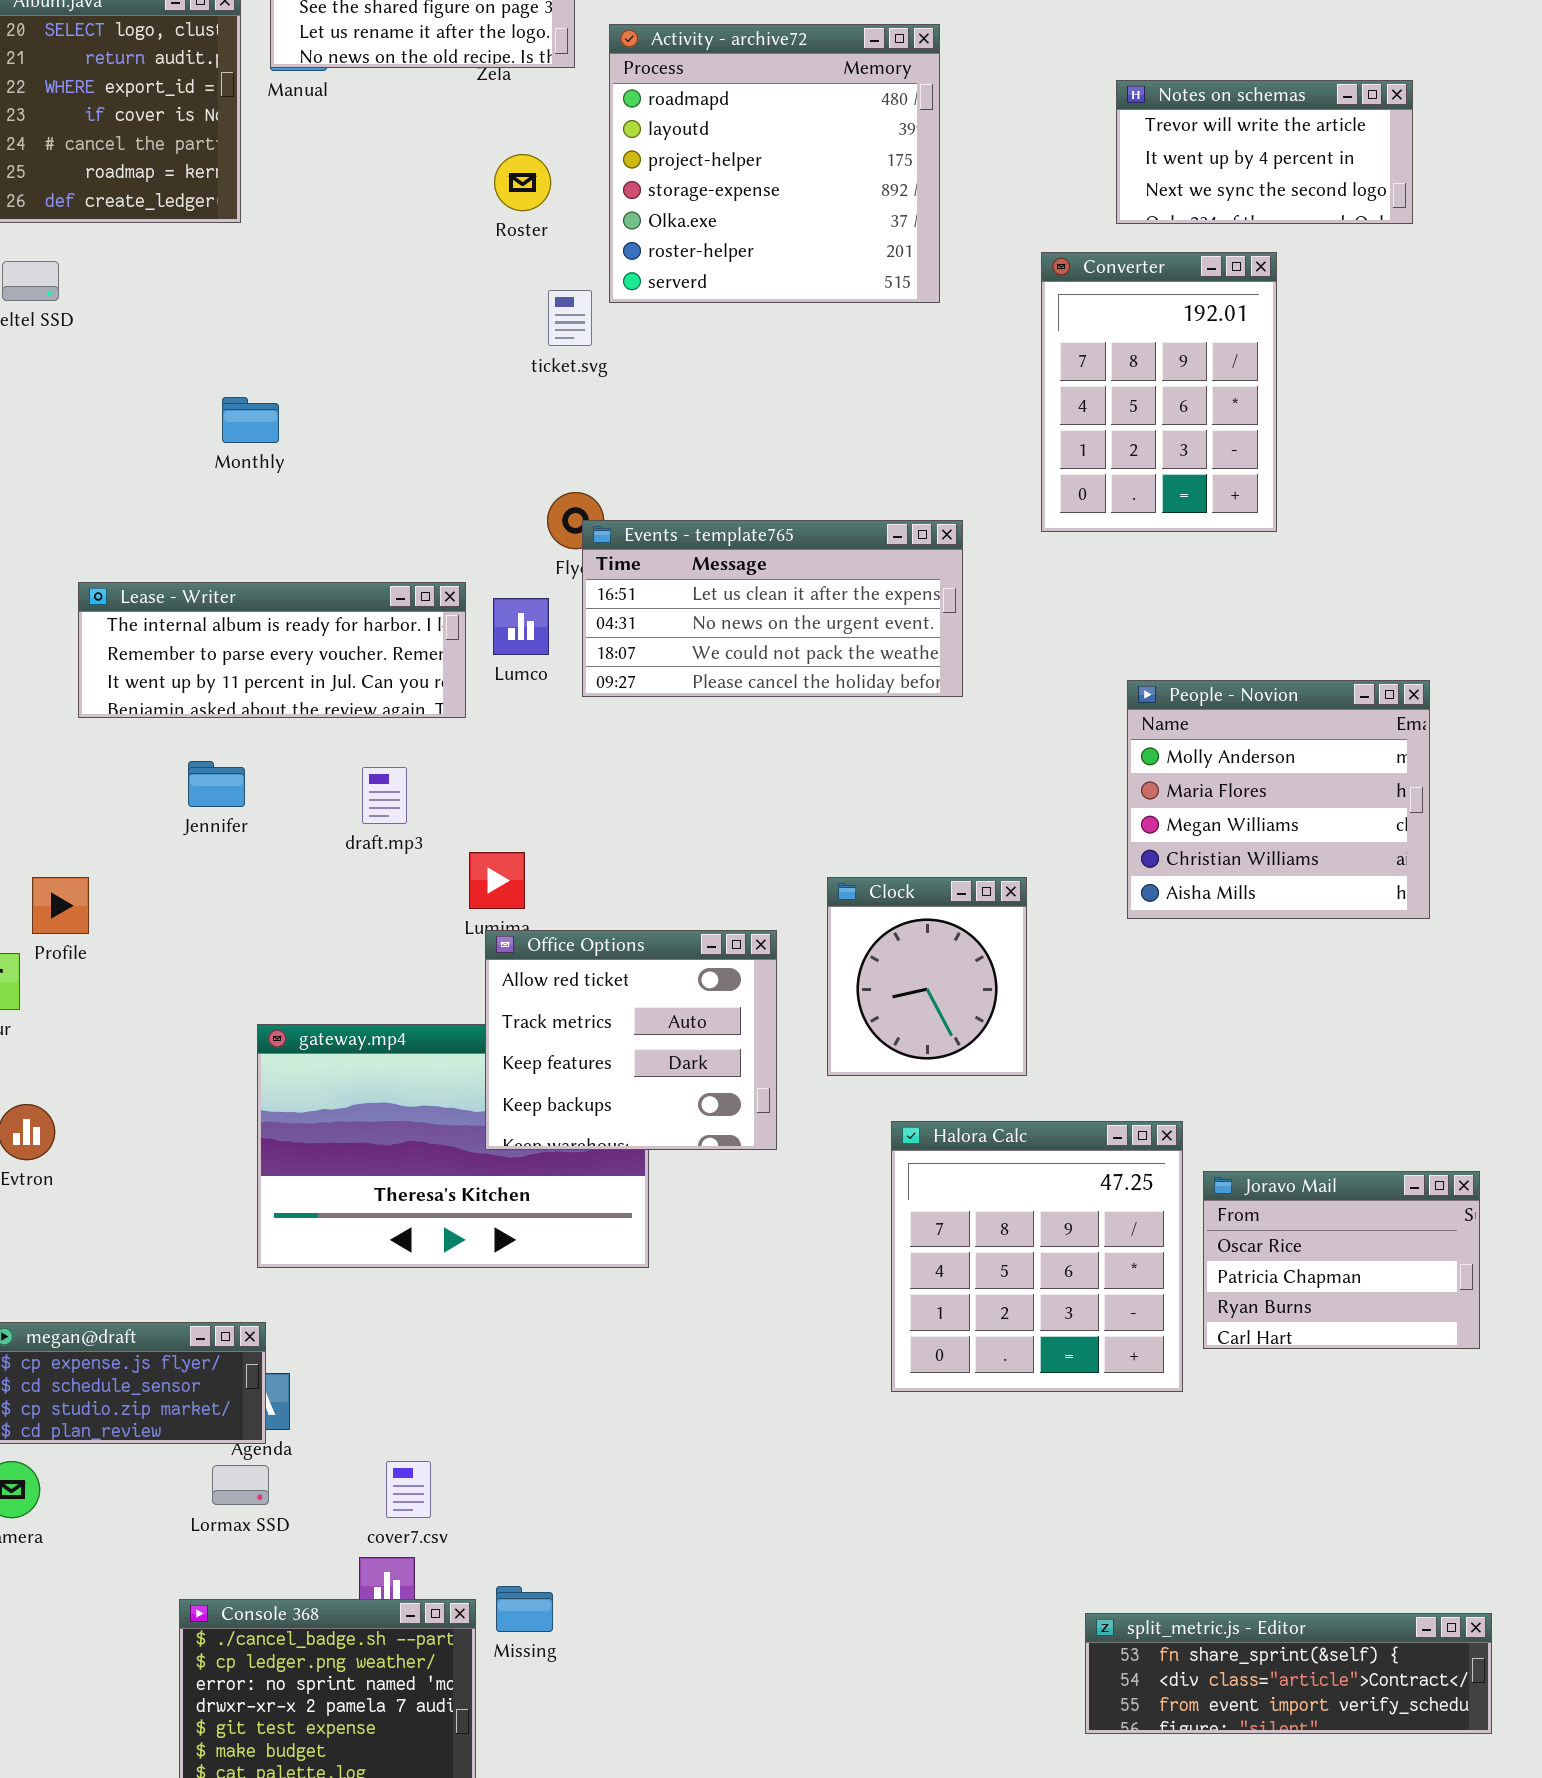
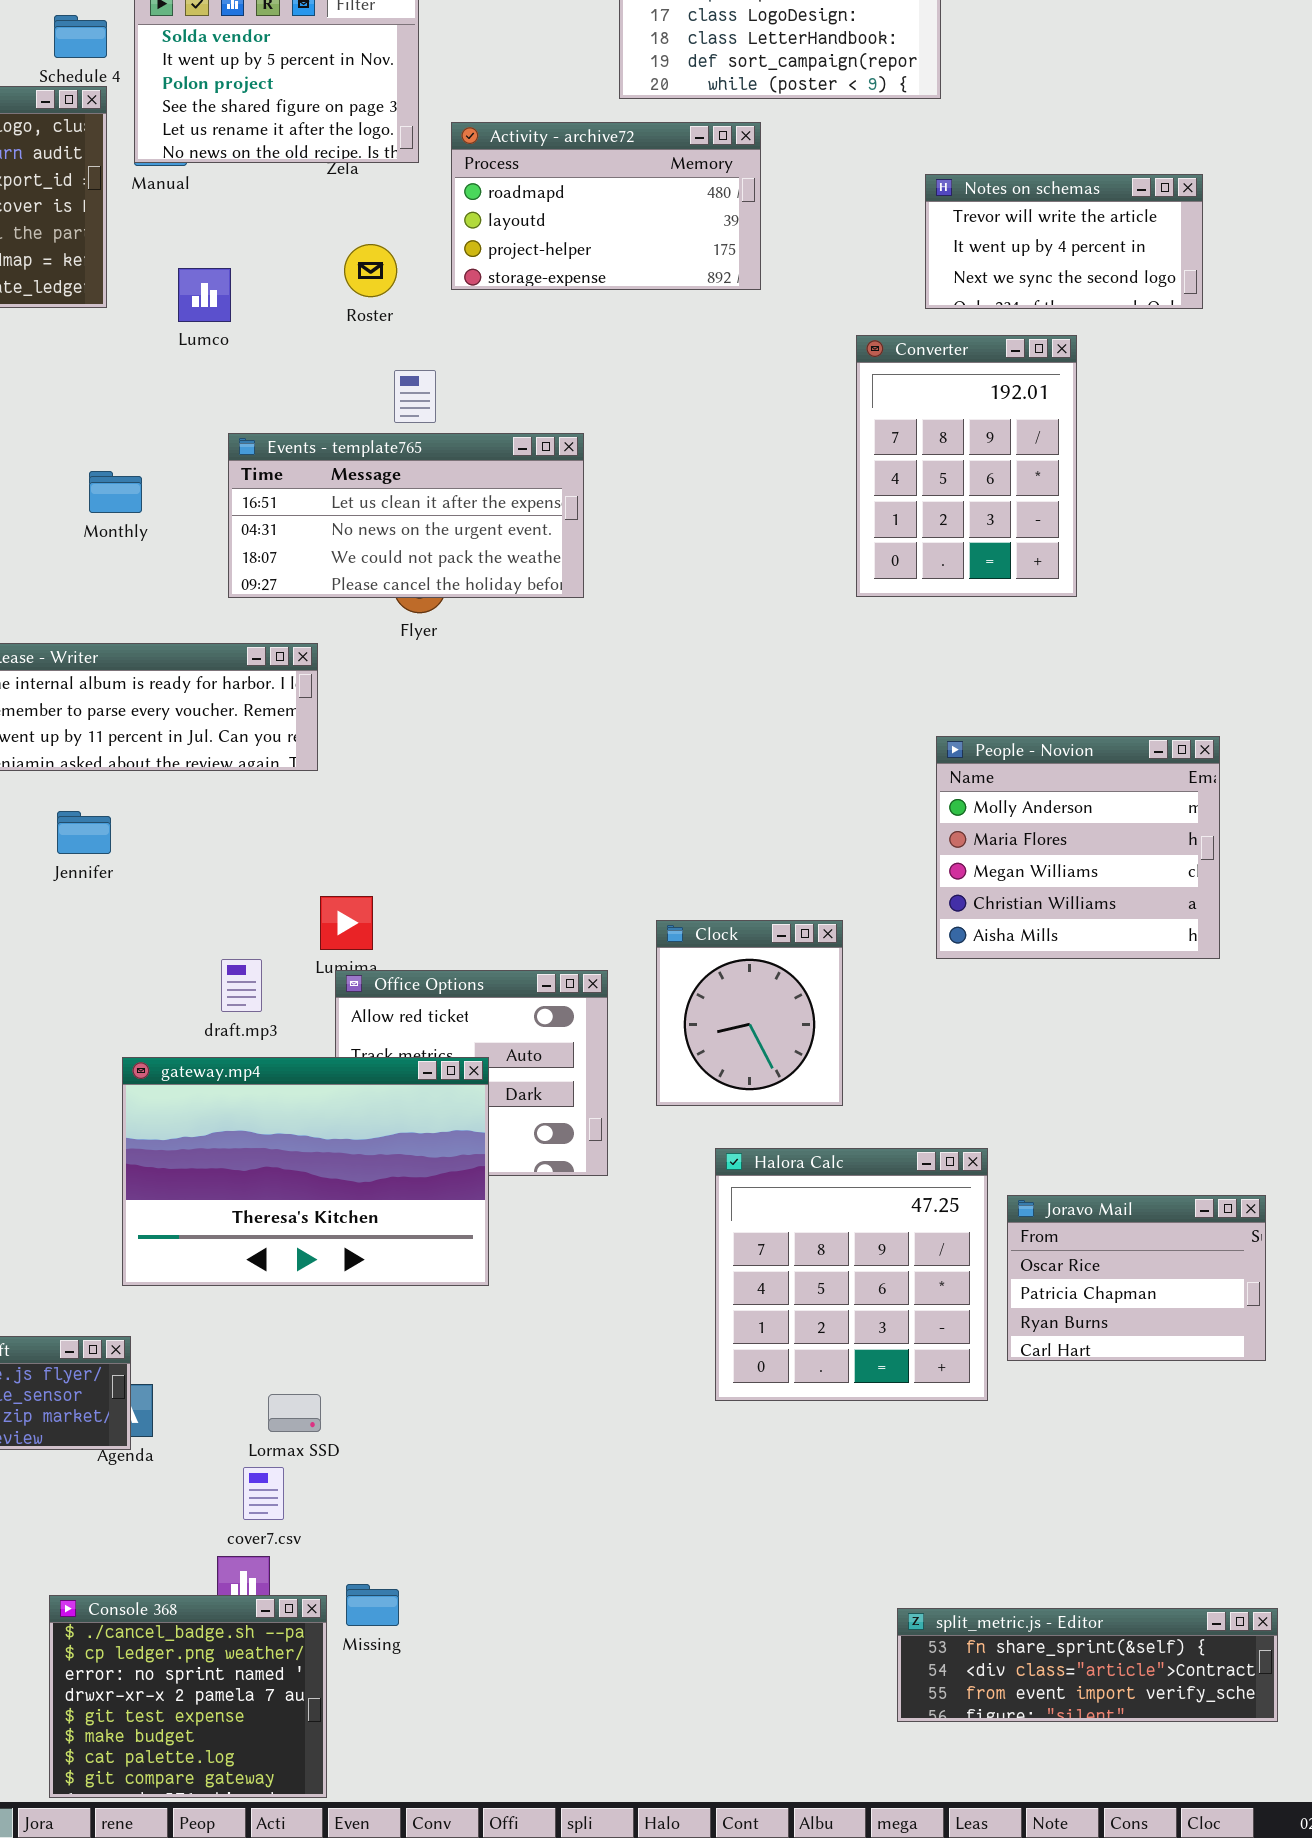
Activity - archive72: [609,24,940,303] -> [451,122,761,290], resized
Events - template765: [582,520,963,697] -> [228,433,584,598], moved
Lumco: [493,598,549,655] -> [178,268,231,322], moved
draft.mp3: [362,767,407,824] -> [221,959,262,1012], moved
gateway.mp4: [257,1024,649,1268] -> [122,1057,489,1286], raised
Lormax SSD: [212,1465,269,1505] -> [268,1394,321,1432], moved

